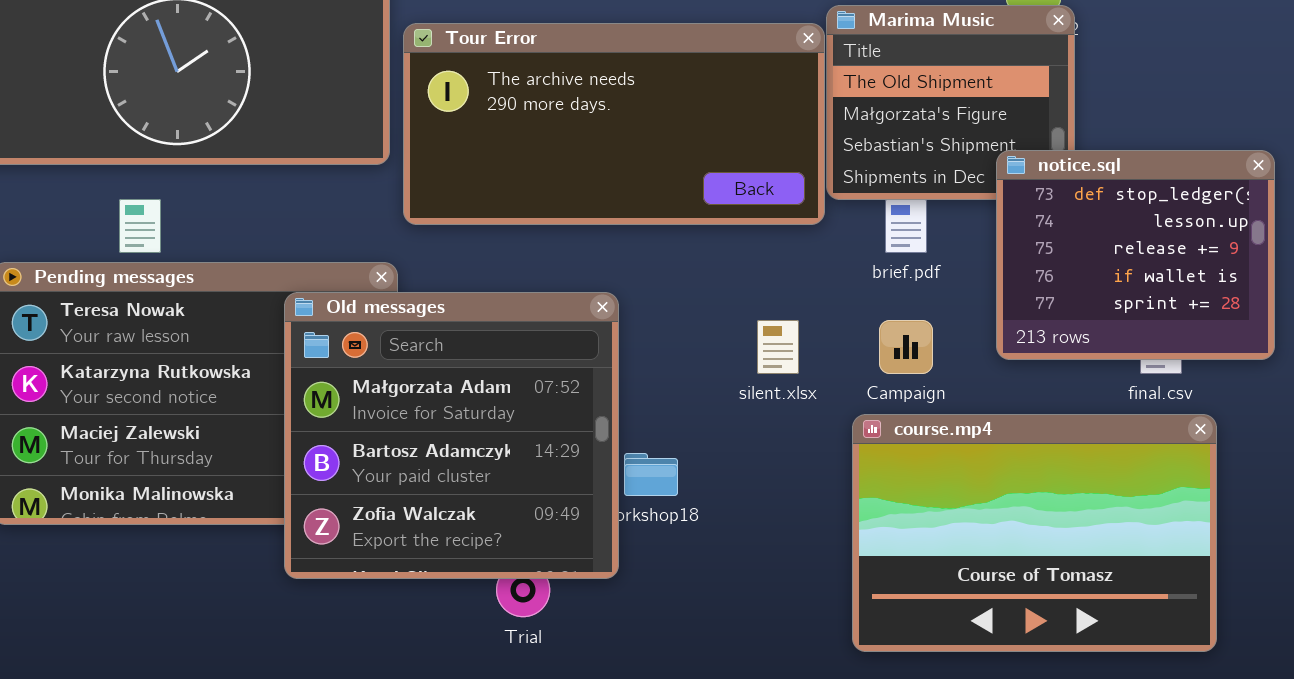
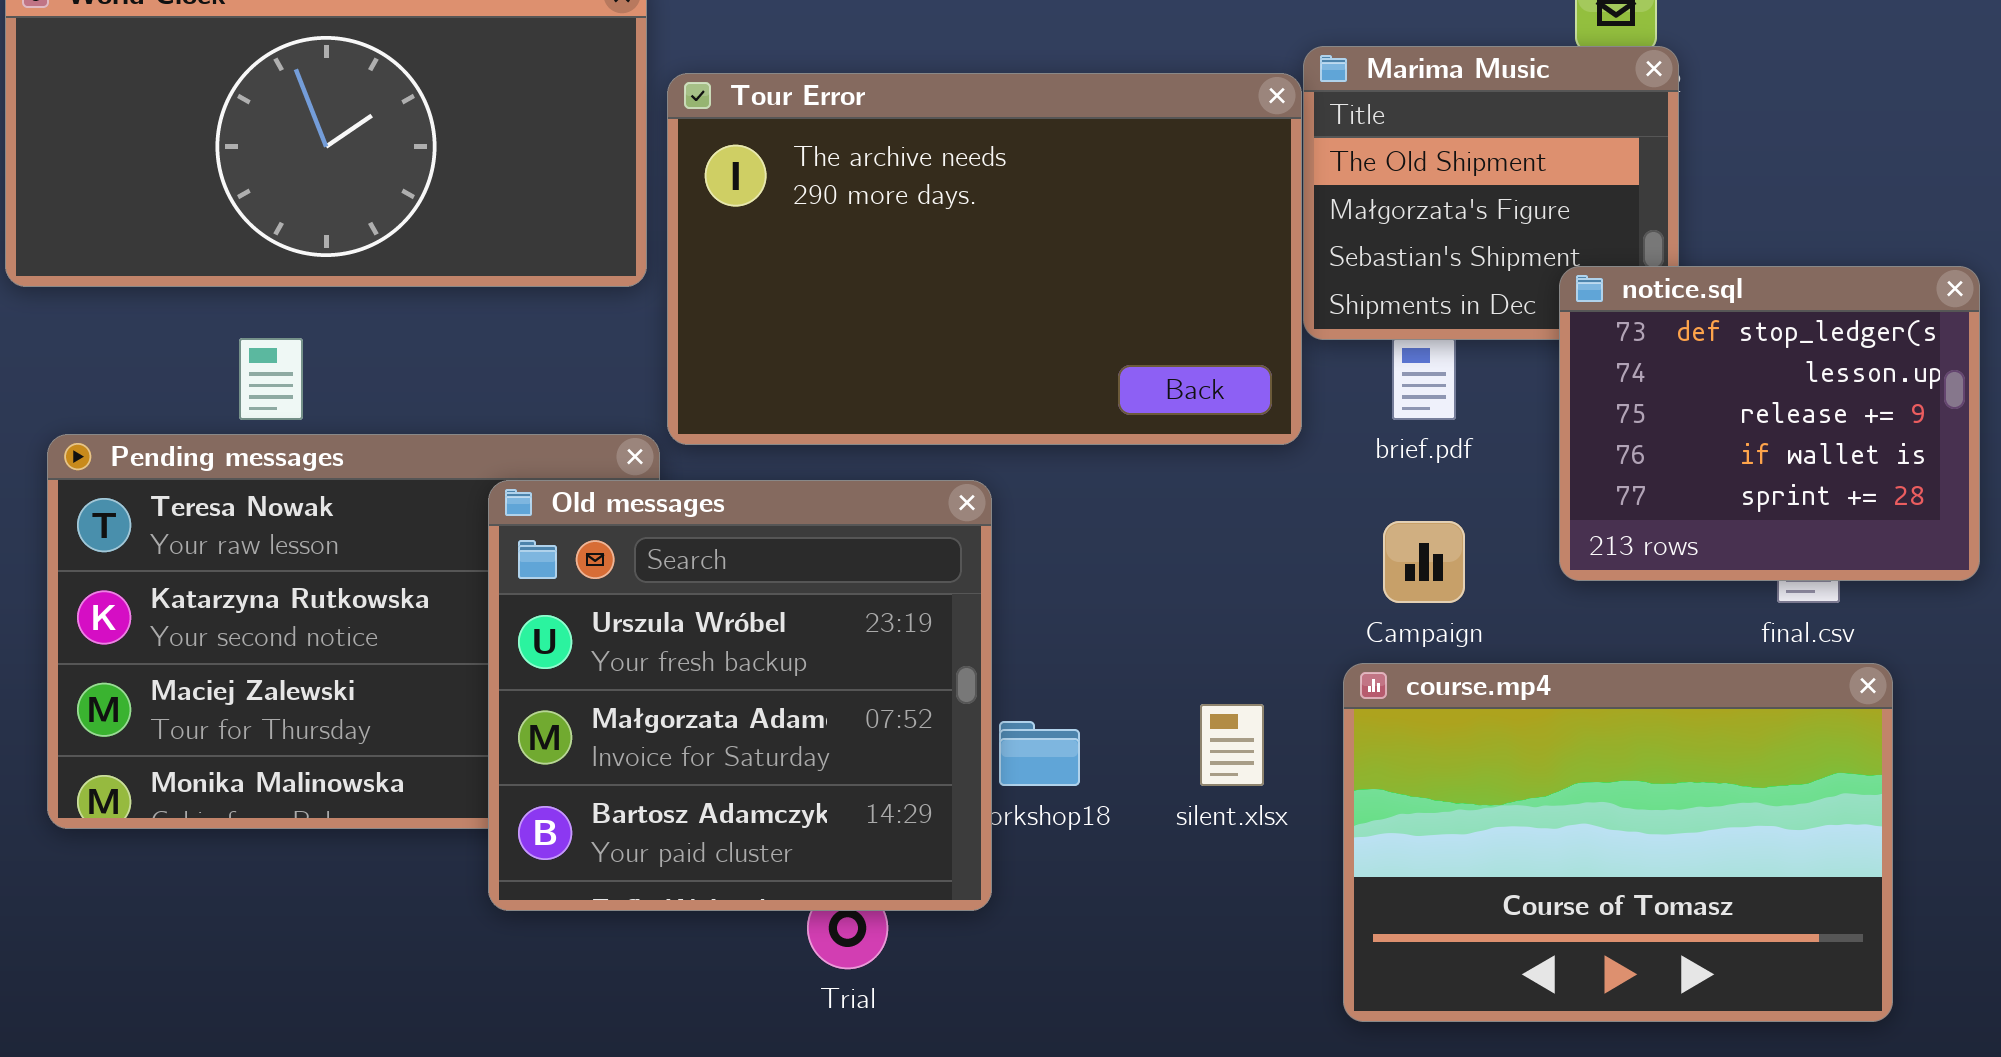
Tour Error: [403,23,825,225] -> [667,73,1302,445], resized
Old messages: [284,292,619,579] -> [488,480,992,911], scrolled up 1 row
silent.xlsx: [757,320,799,374] -> [1200,704,1264,786], moved

